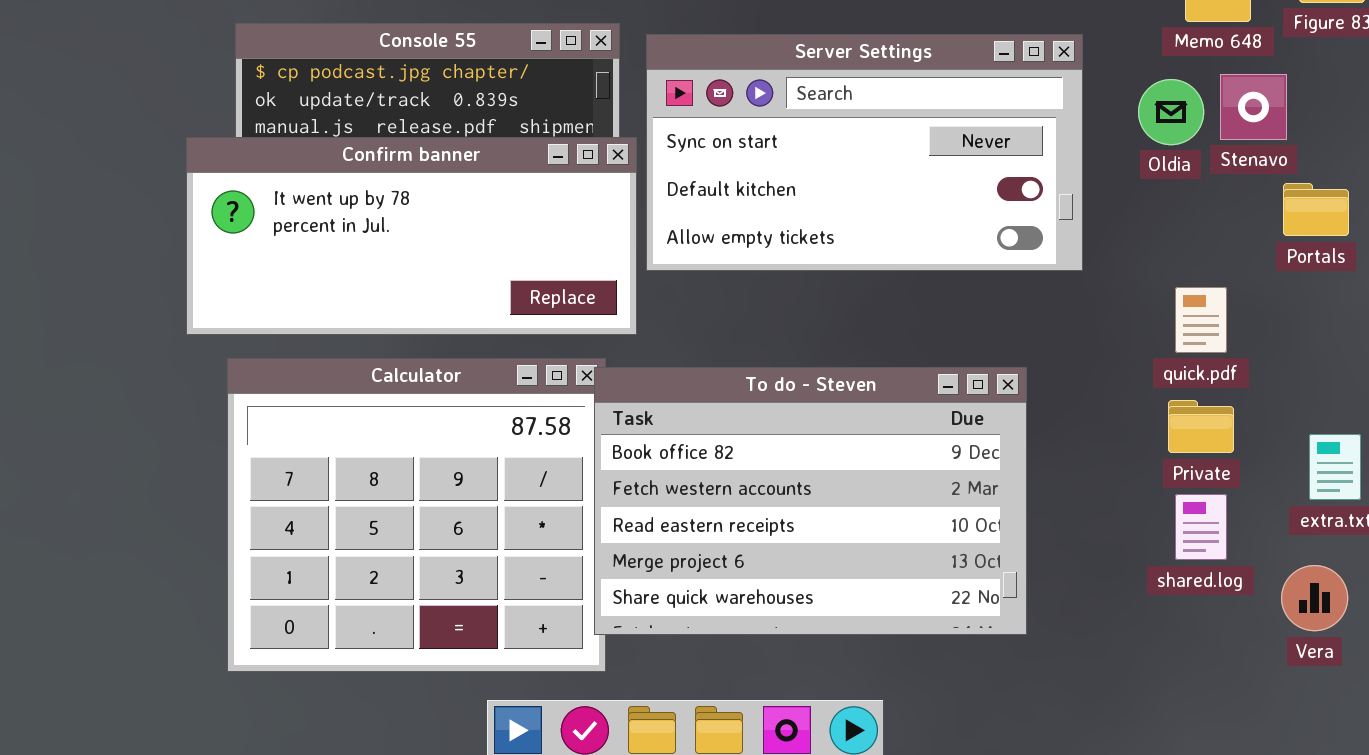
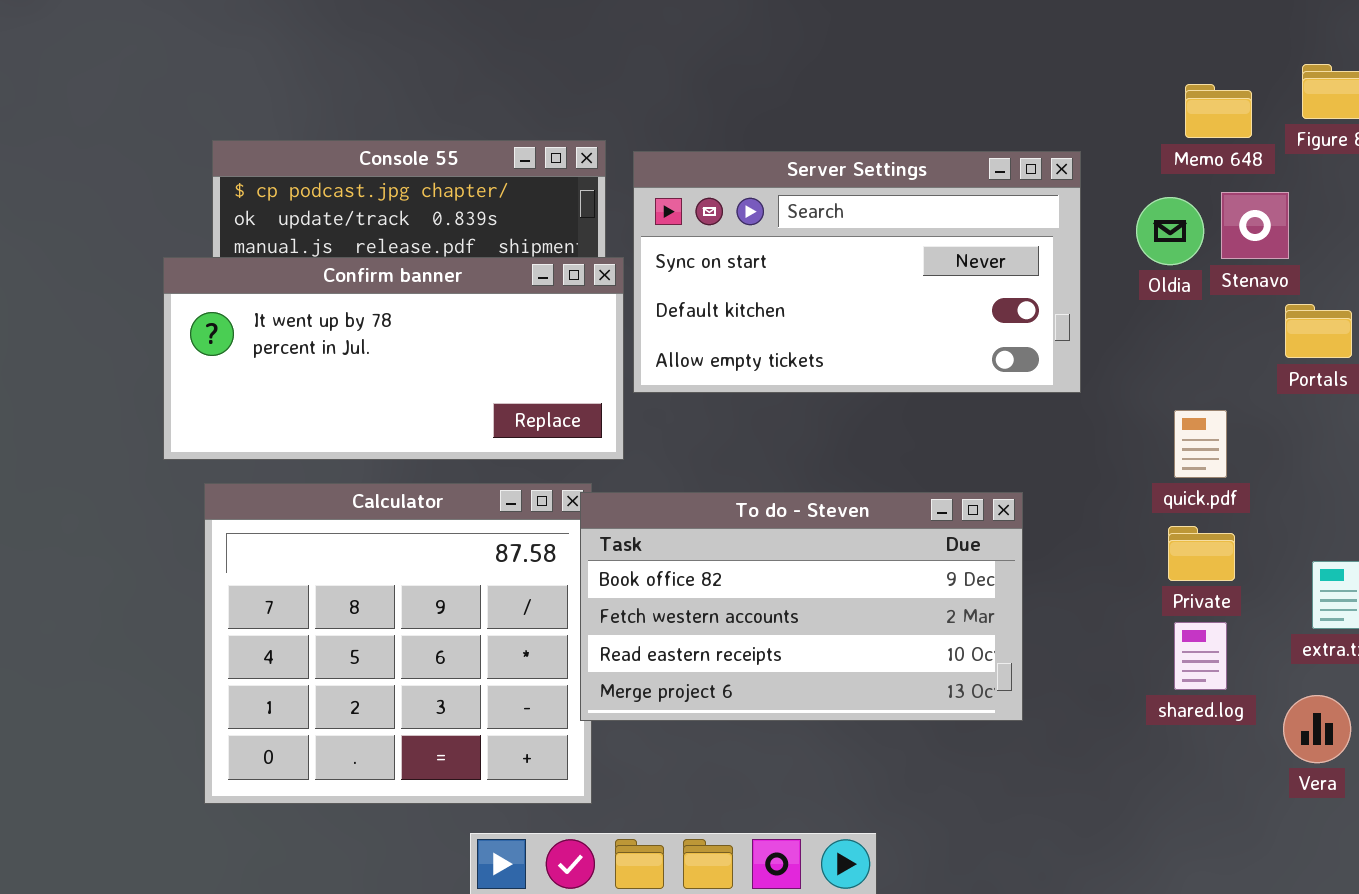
To do - Steven: [594,367,1027,635] -> [580,492,1023,721], resized

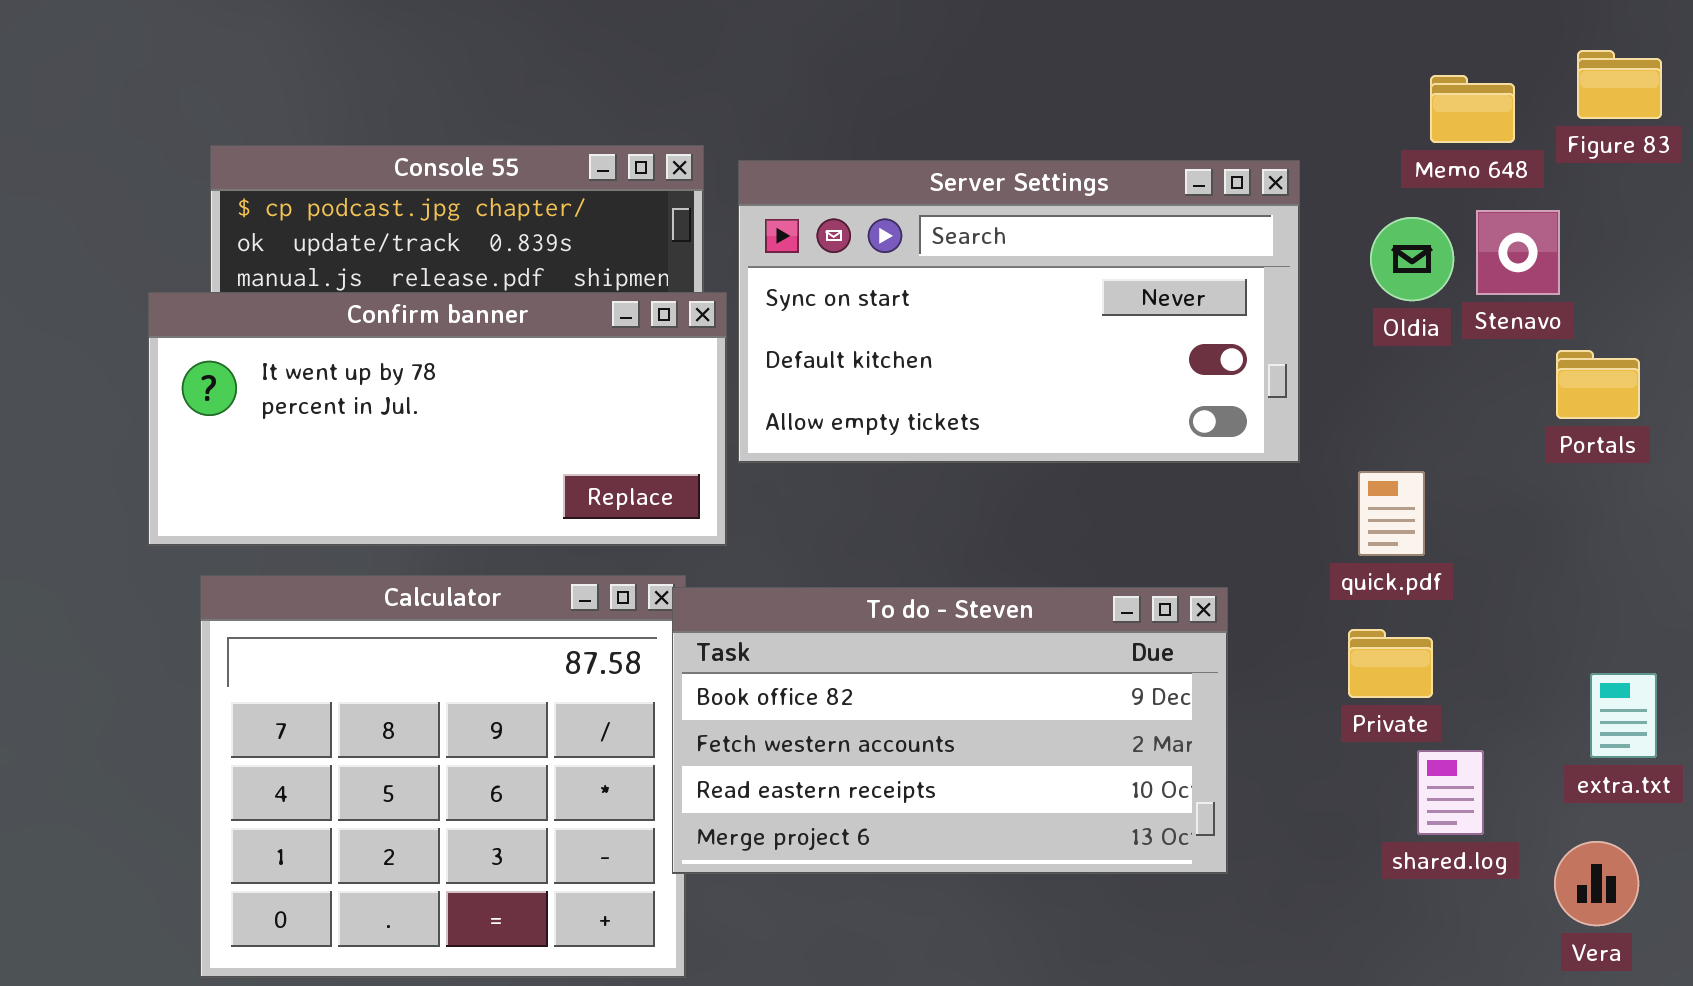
quick.pdf: [1174,410,1227,478] -> [1358,471,1425,556], moved
Private: [1168,526,1235,581] -> [1348,629,1433,698], moved

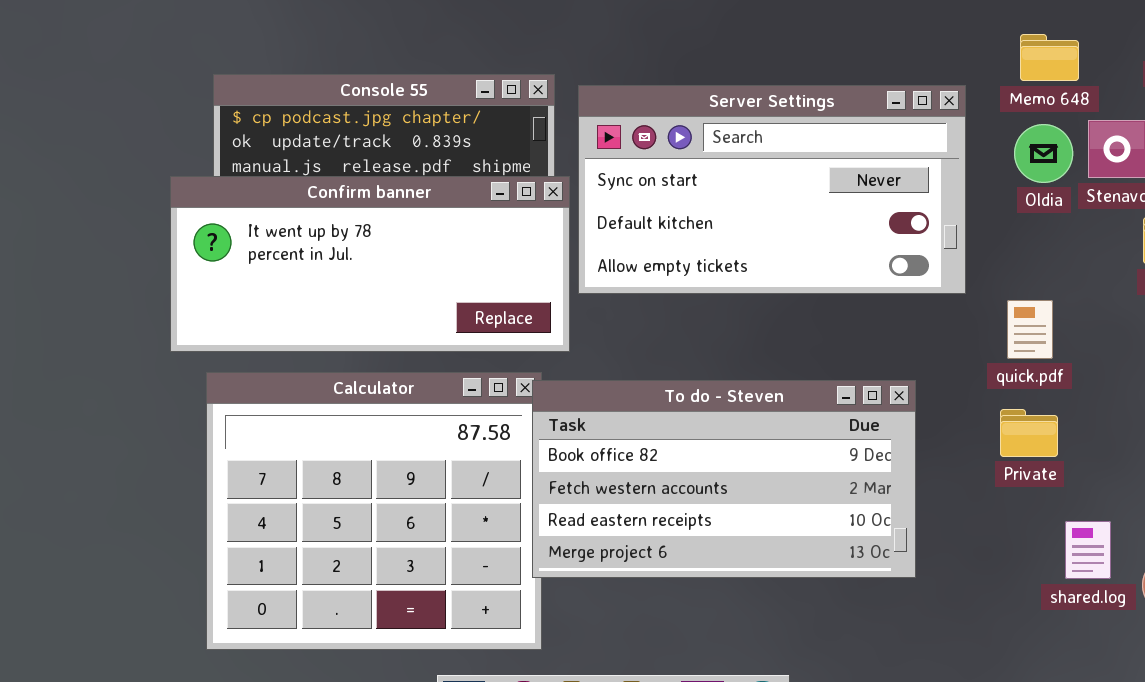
Memo 648: [1430,75,1515,143] -> [1020,34,1079,81], moved
shared.log: [1417,750,1484,835] -> [1065,521,1111,579], moved

